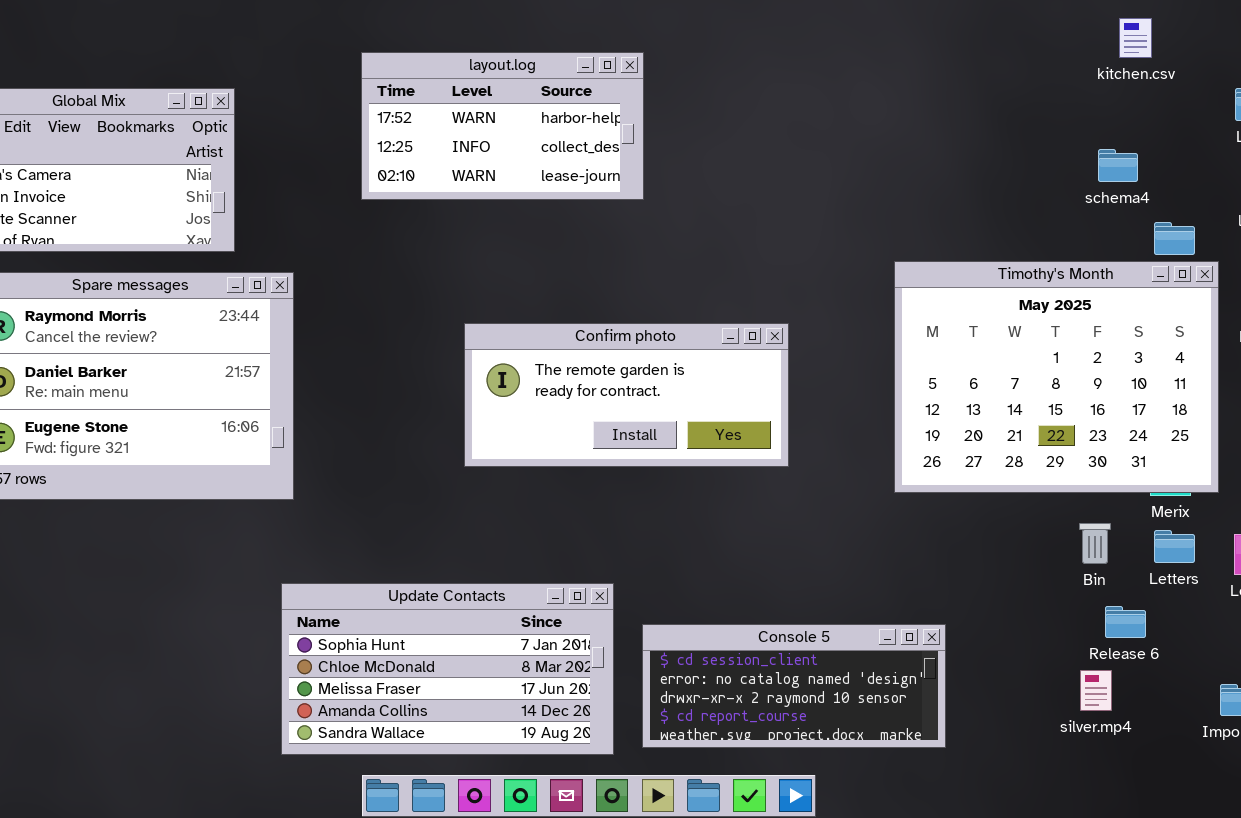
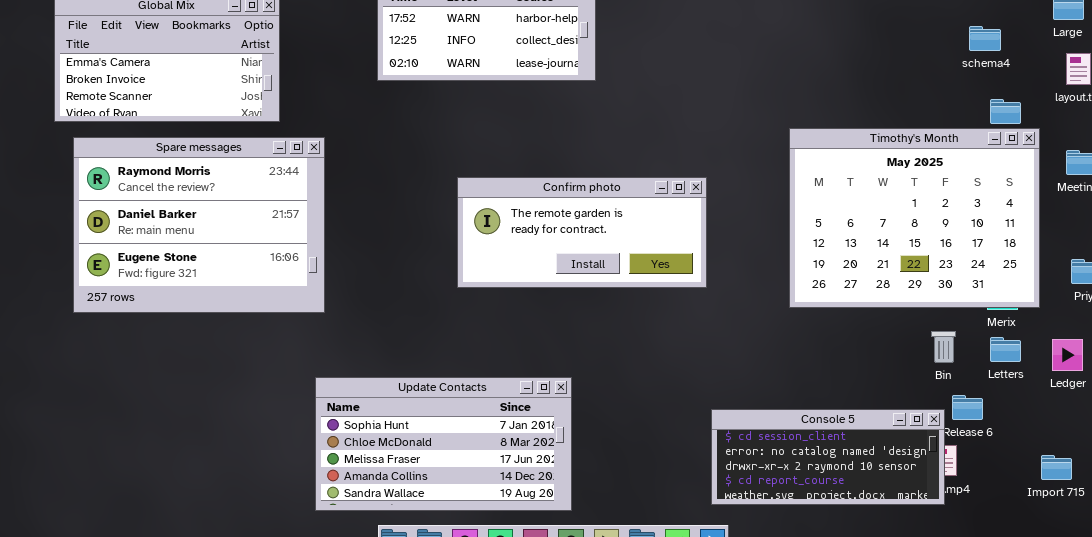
schema4: [1098,149,1138,182] -> [969,26,1001,51], moved
Console 5: [642,624,946,748] -> [711,409,945,505], moved

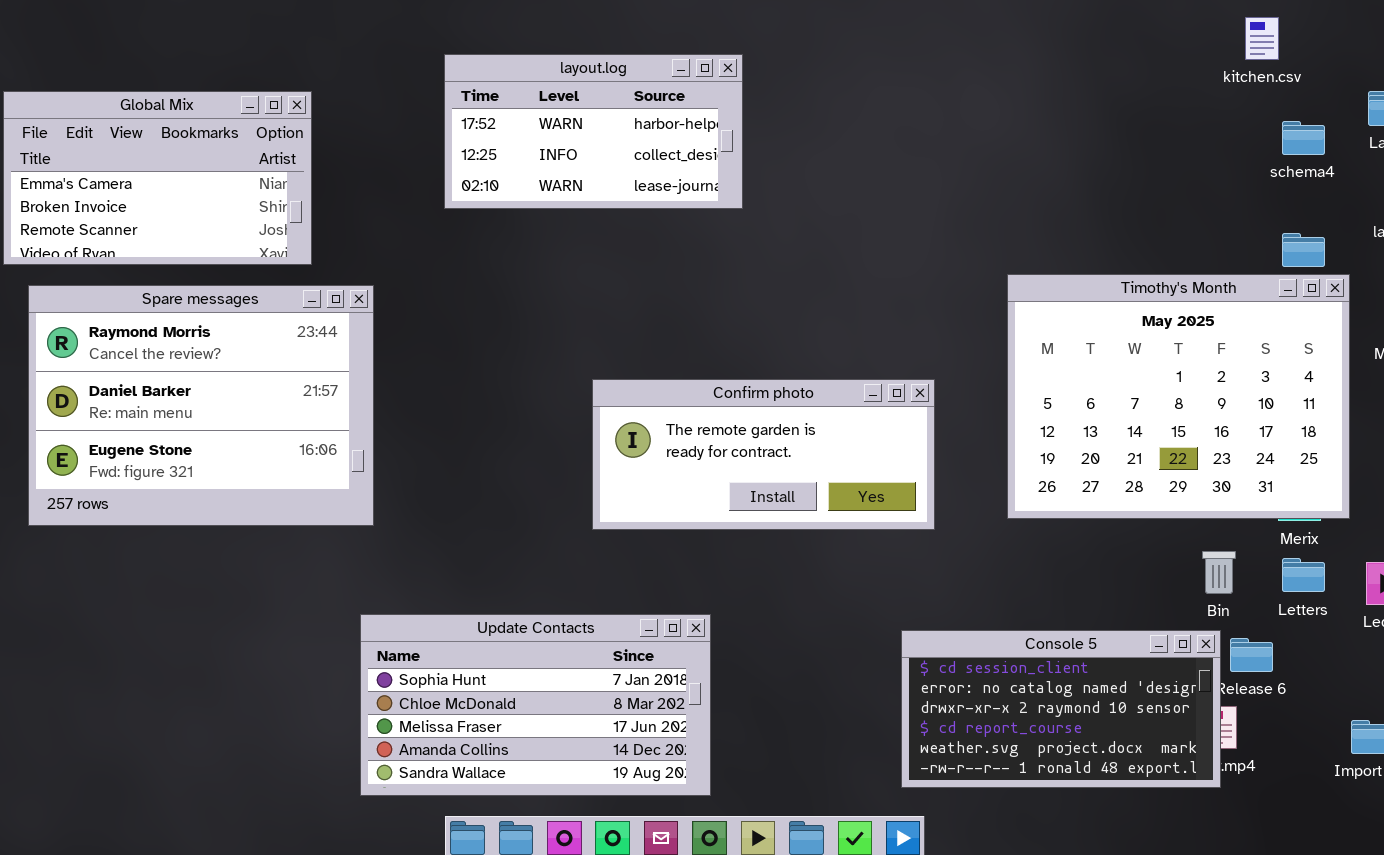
schema4: [969,26,1001,51] -> [1282,121,1325,155], moved
Confirm photo: [457,177,707,288] -> [592,379,935,530], moved
Console 5: [711,409,945,505] -> [901,630,1221,788], resized

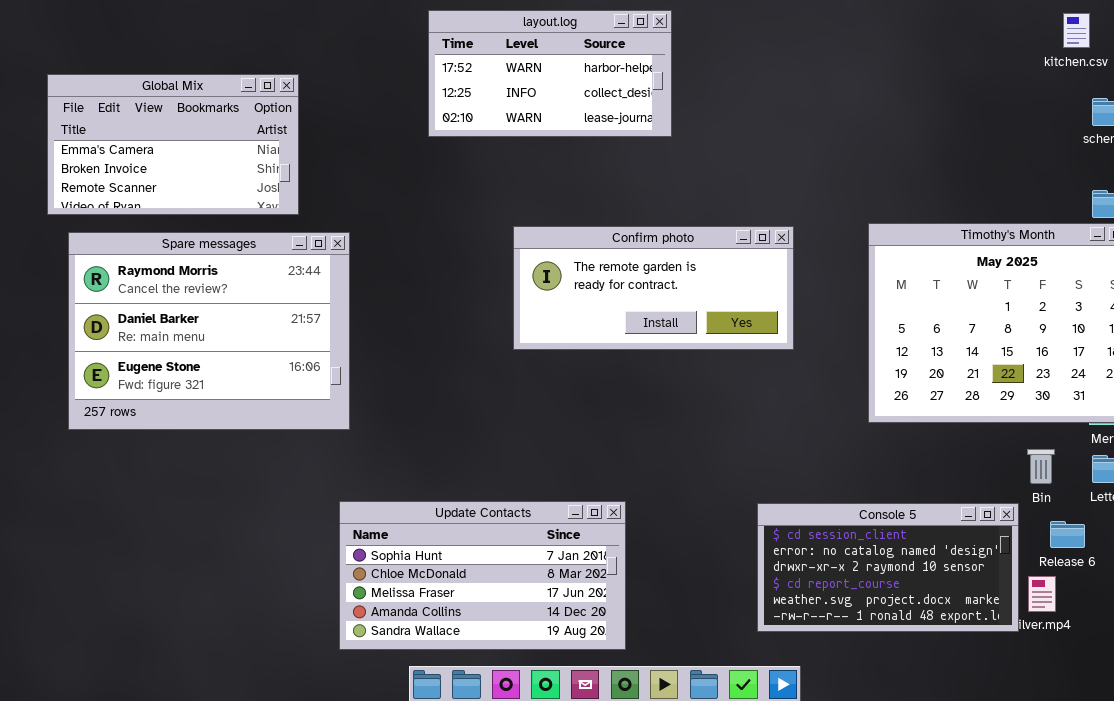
layout.log: [444,54,743,209] -> [428,10,672,137], moved
Confirm photo: [592,379,935,530] -> [513,226,794,350], moved
Console 5: [901,630,1221,788] -> [757,503,1019,632], moved

